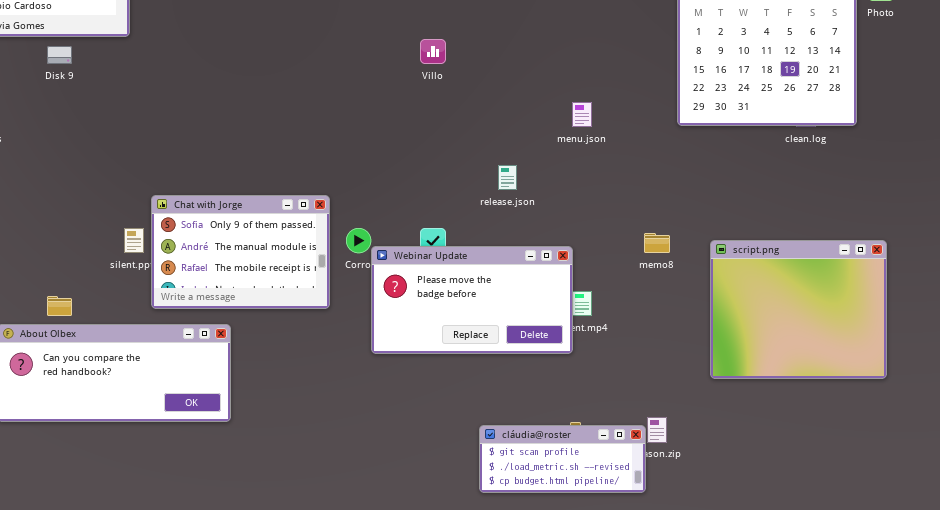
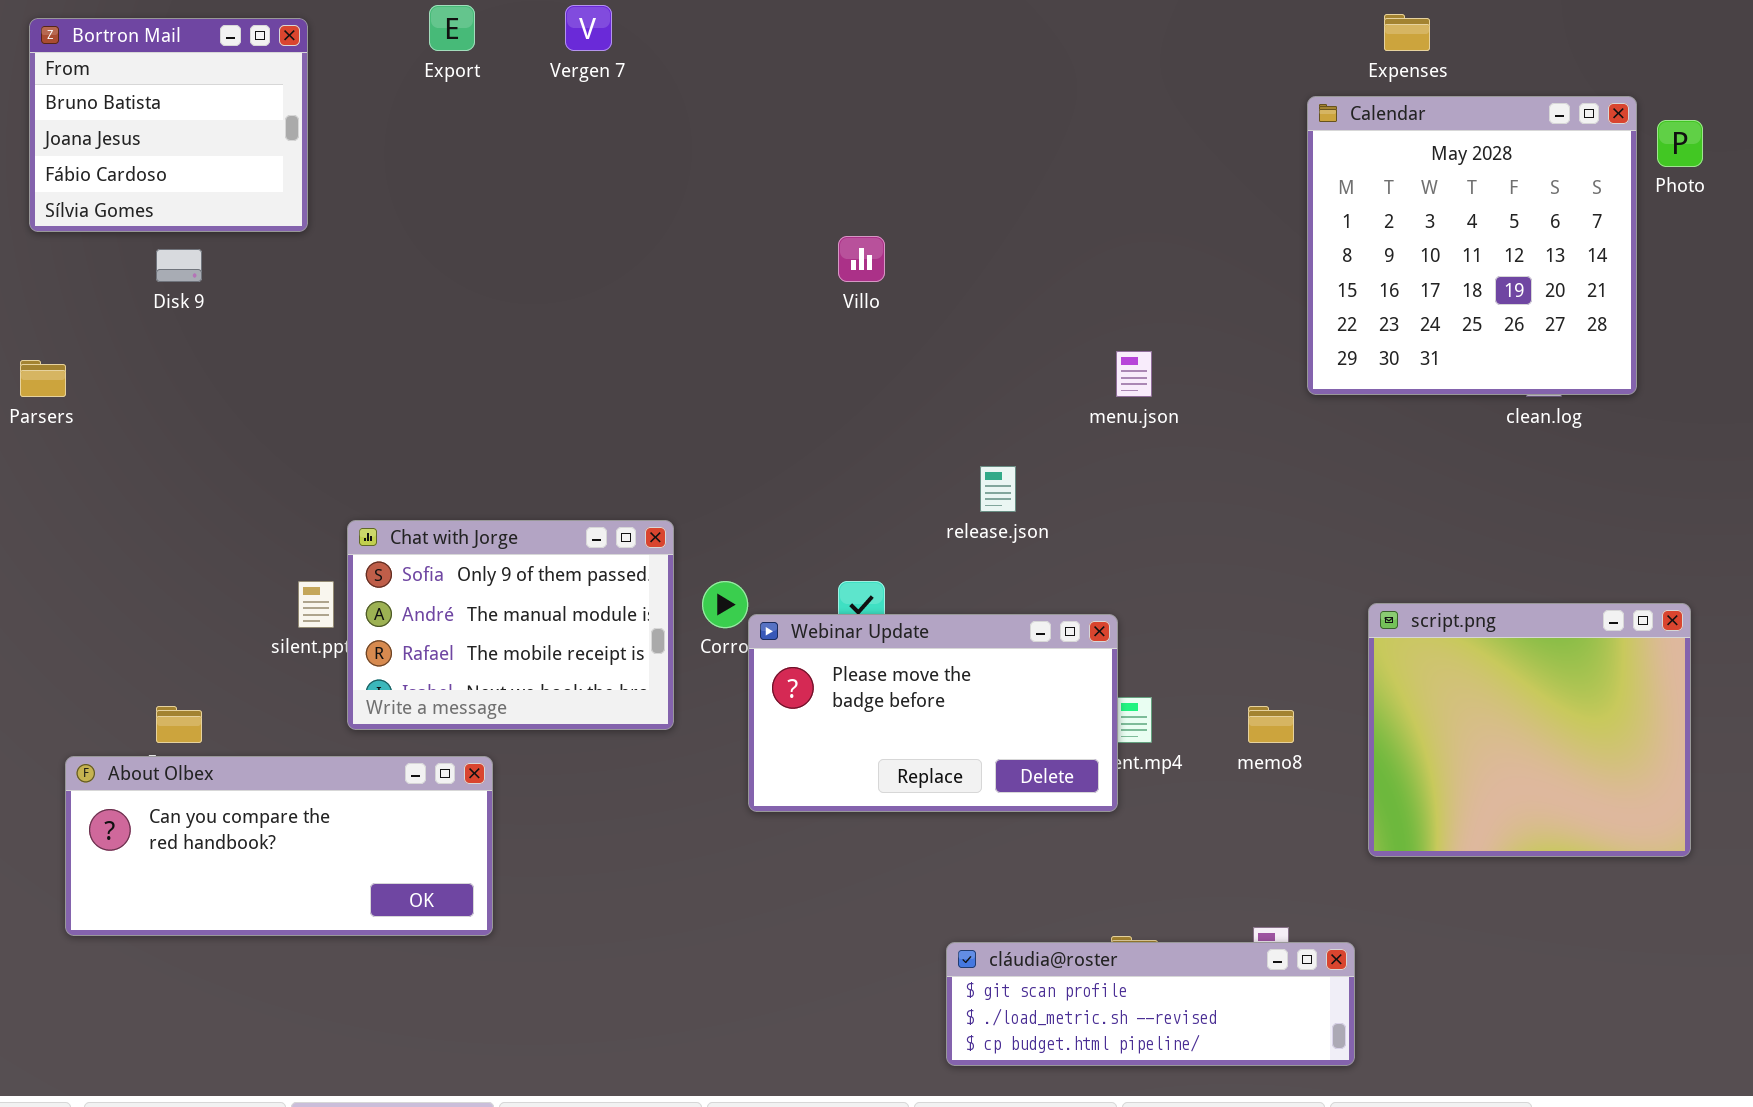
memo8: [644,233,670,253] -> [1248,706,1294,743], moved
cláudia@roster: [479,425,646,493] -> [946,942,1355,1066], resized

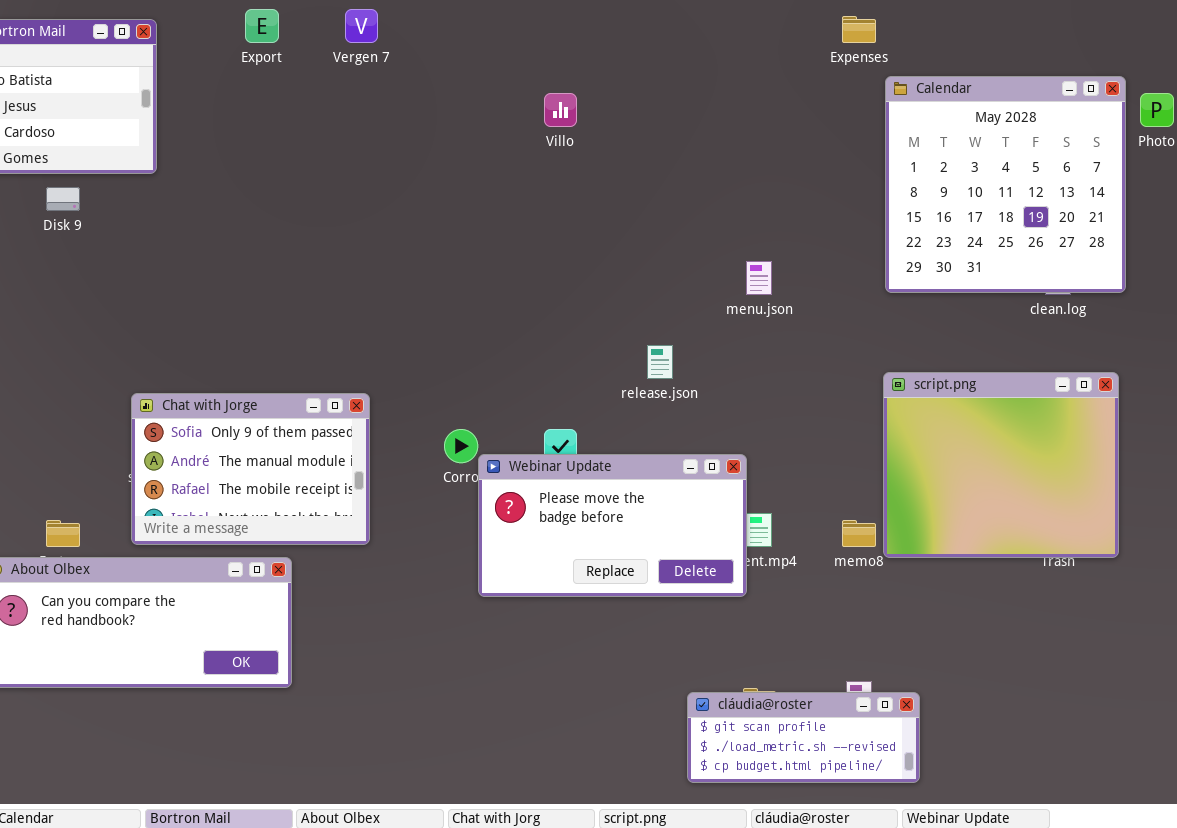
Expenses: [1384,14,1430,51] -> [842,16,876,43], moved
Villo: [838,236,885,282] -> [544,93,577,127], moved
Chat with Jorge: [347,520,674,730] -> [131,393,370,545], moved
script.png: [1368,603,1691,857] -> [883,372,1119,558], moved
cláudia@roster: [946,942,1355,1066] -> [687,692,920,783], resized

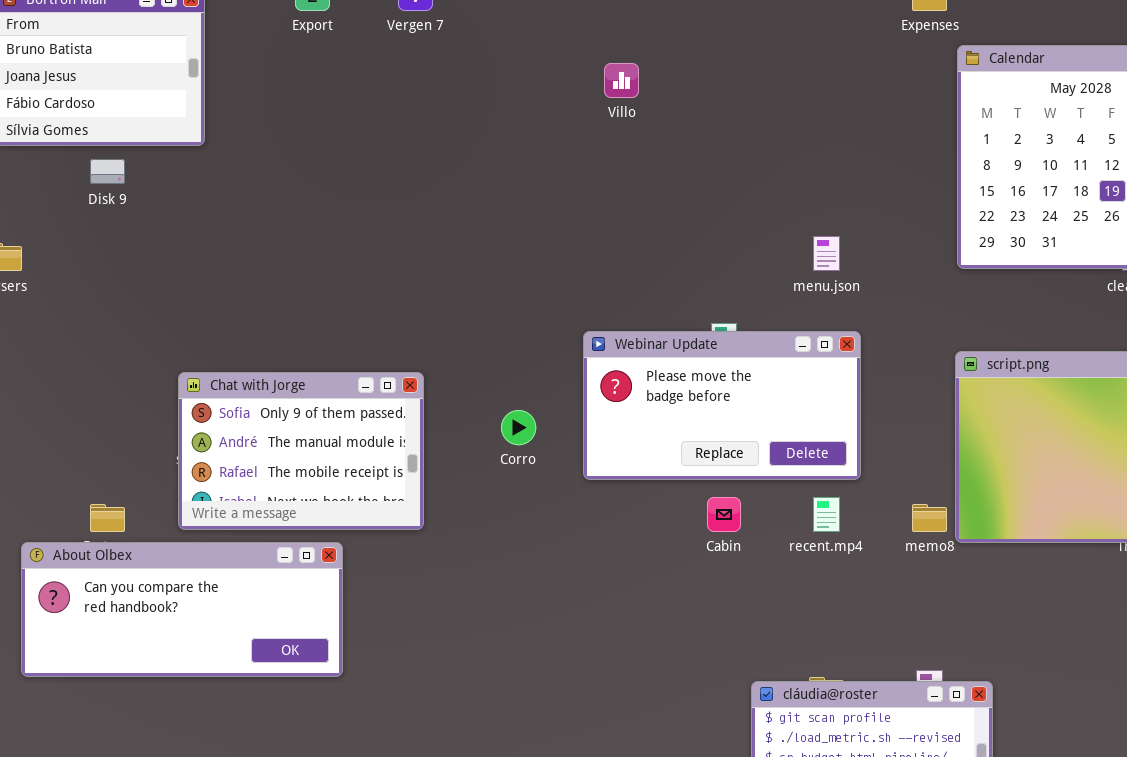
Webinar Update: [478,454,747,597] -> [583,331,861,480], moved

